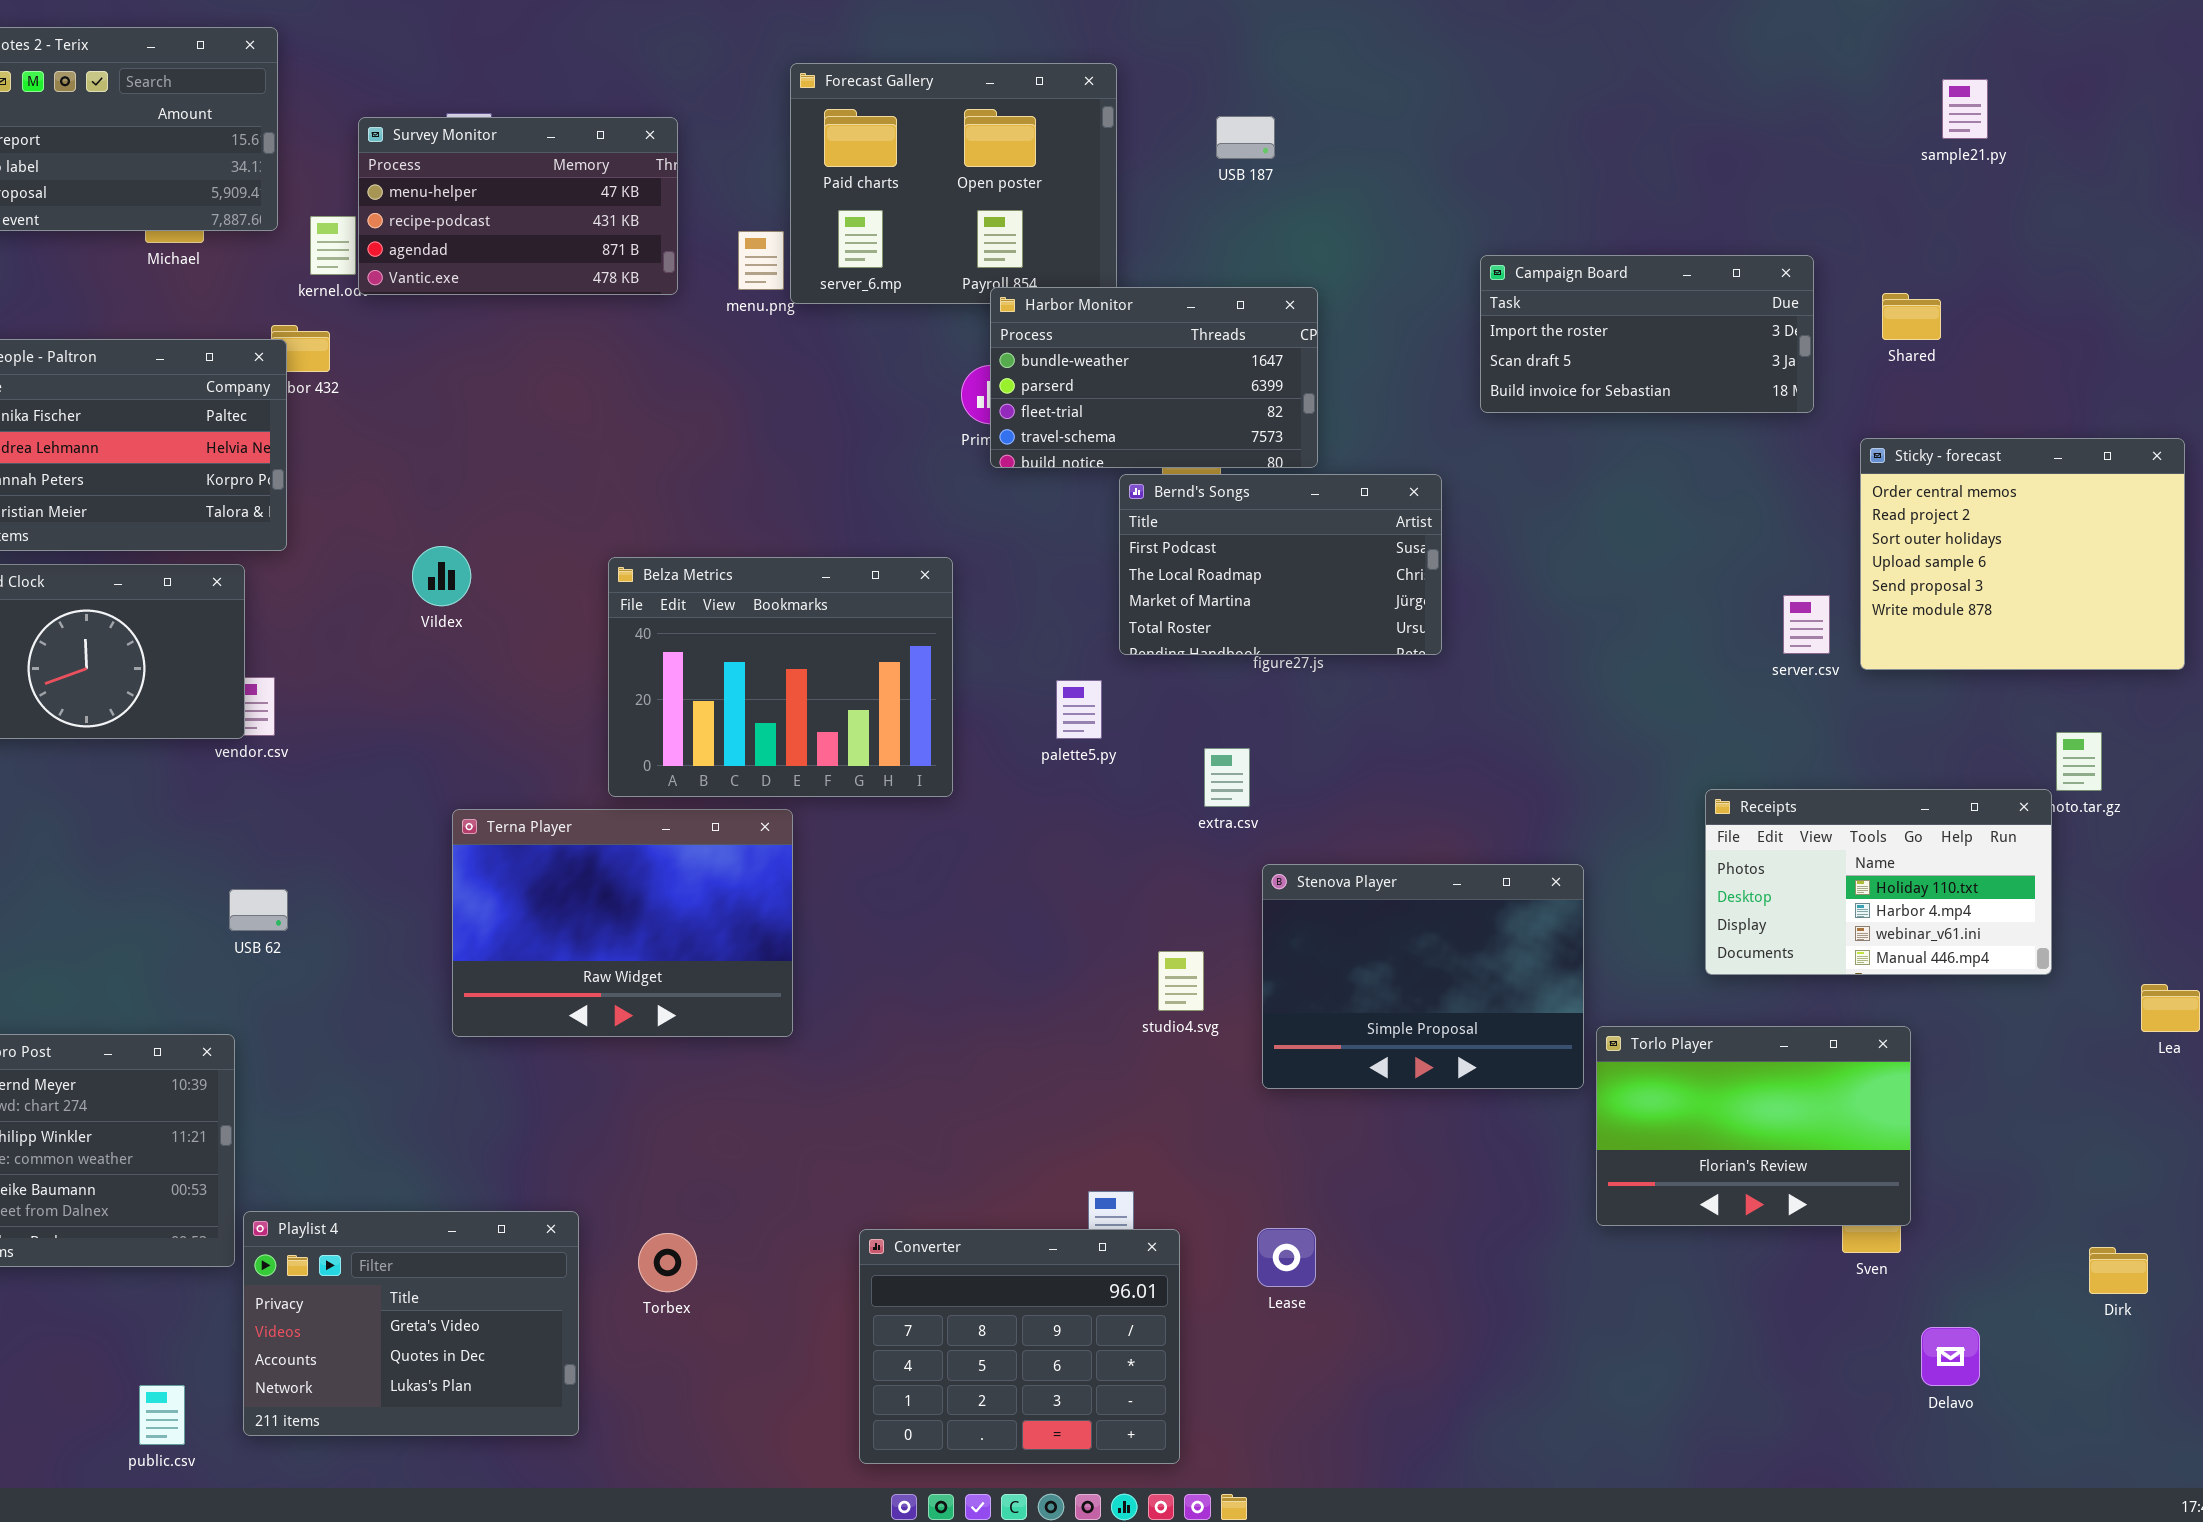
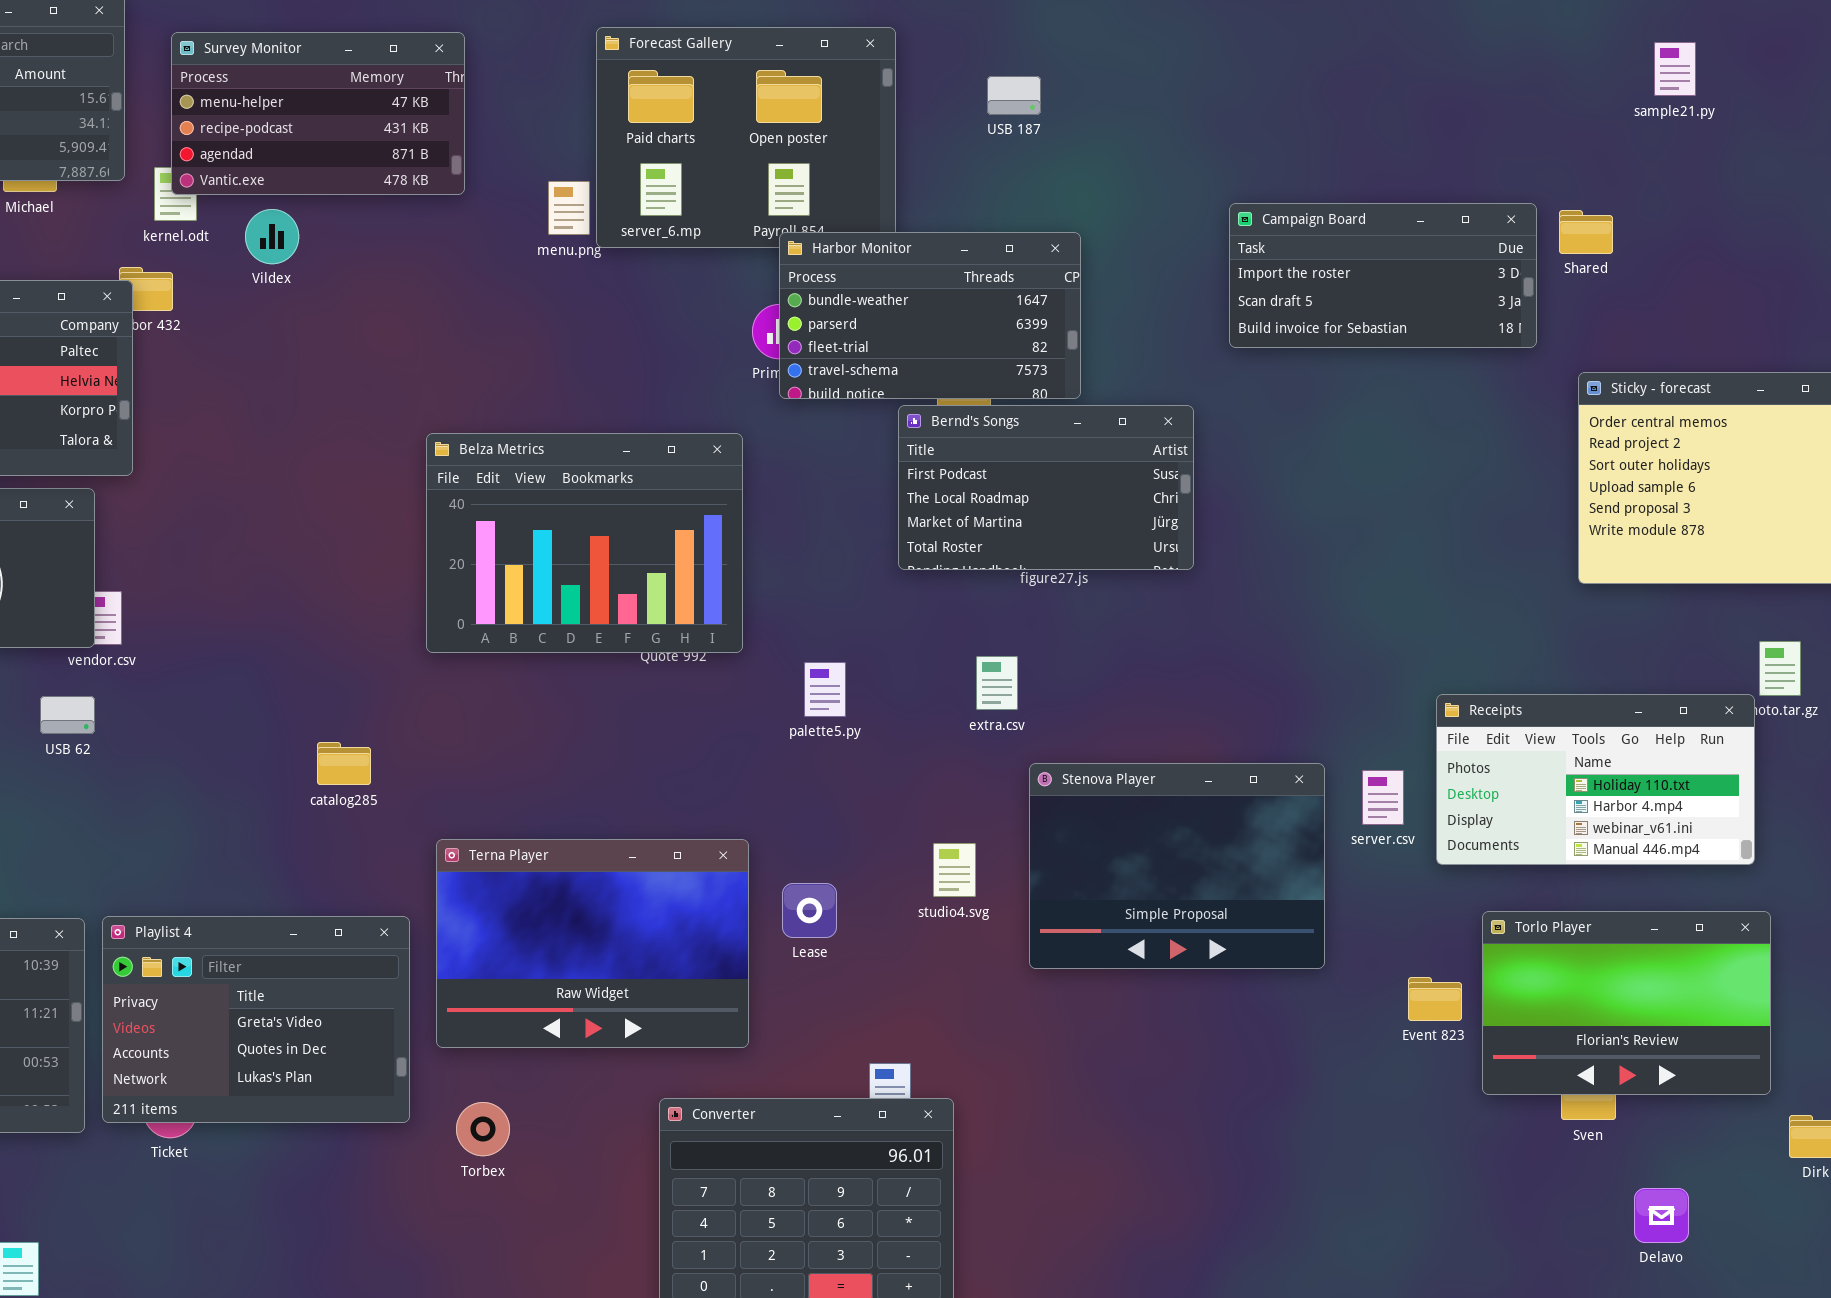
Survey Monitor: [358,117,678,295] -> [171,32,465,195], moved
Shared: [1882,293,1941,340] -> [1559,210,1613,254], moved
Vildex: [412,546,471,606] -> [245,209,299,264], moved
Belza Metrics: [608,557,953,797] -> [426,433,743,653], moved
server.csv: [1783,595,1830,654] -> [1362,770,1404,825], moved
palette5.py: [1056,680,1102,739] -> [804,662,846,717], moved
Terna Player: [452,809,793,1037] -> [436,839,749,1048], moved
USB 62: [229,889,288,931] -> [40,696,95,734], moved
Torlo Player: [1596,1026,1911,1226] -> [1482,911,1771,1095], moved
Playlist 4: [243,1211,579,1436] -> [102,916,410,1123], moved
Lease: [1257,1228,1316,1287] -> [782,883,837,938], moved

